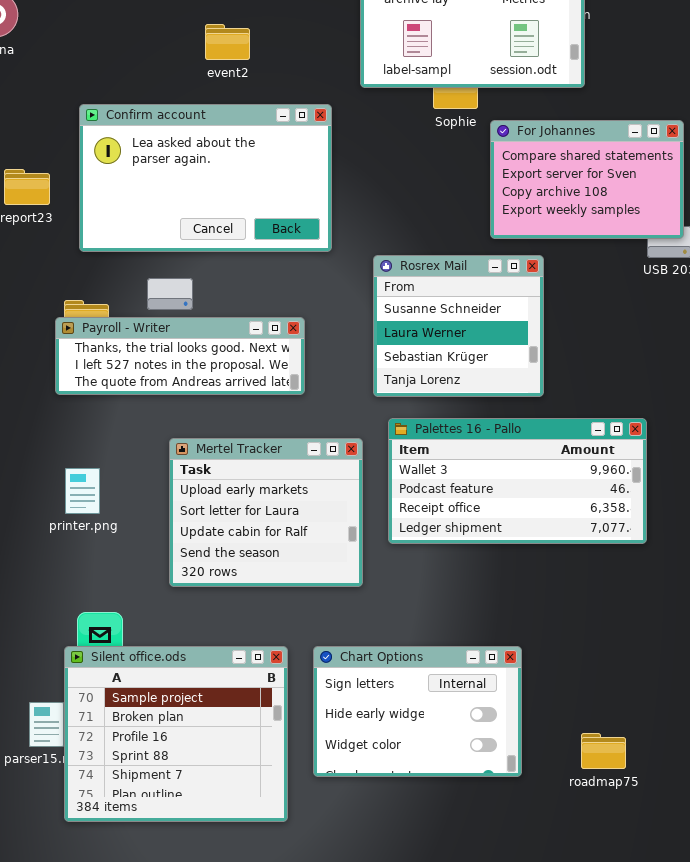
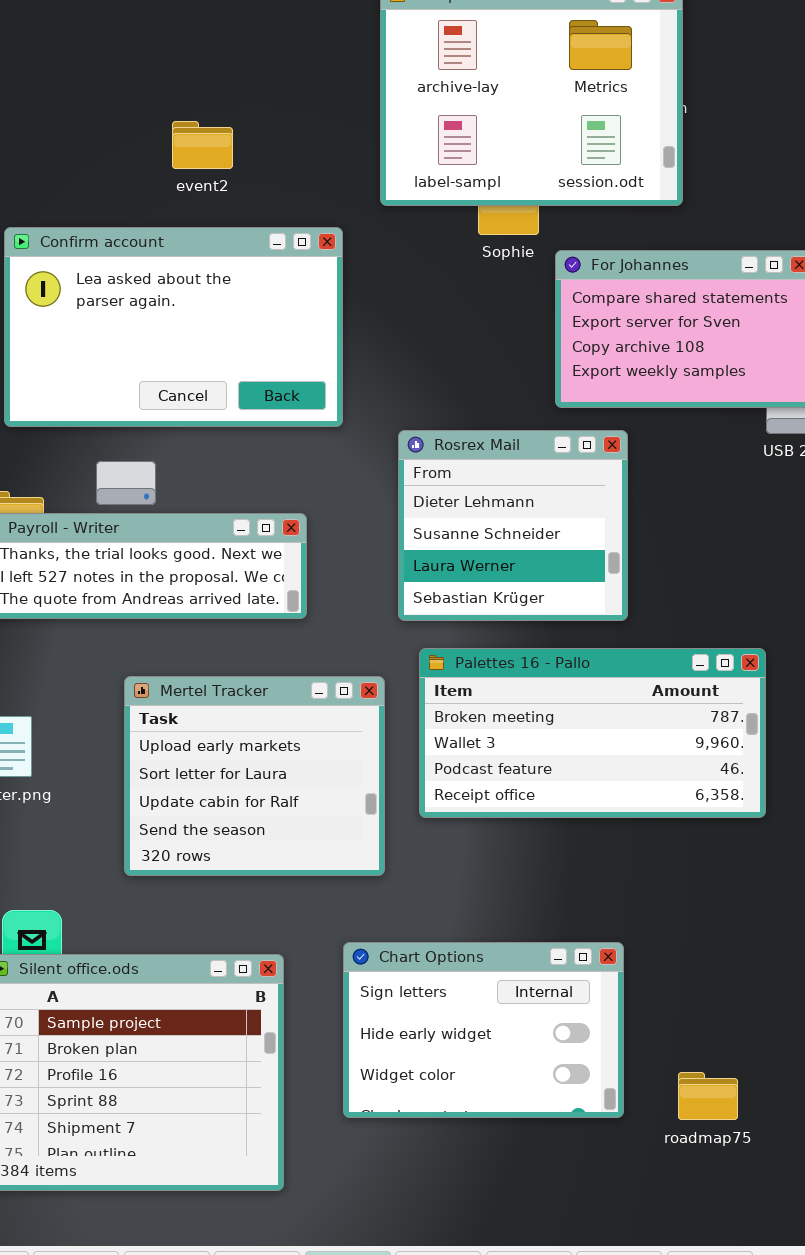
Rosrex Mail: [373,255,544,397] -> [398,430,628,621], scrolled up 1 row
Palettes 16 - Pallo: [388,418,647,544] -> [419,648,766,818], scrolled up 1 row
Chart Options: [313,646,522,777] -> [343,942,624,1118], moved

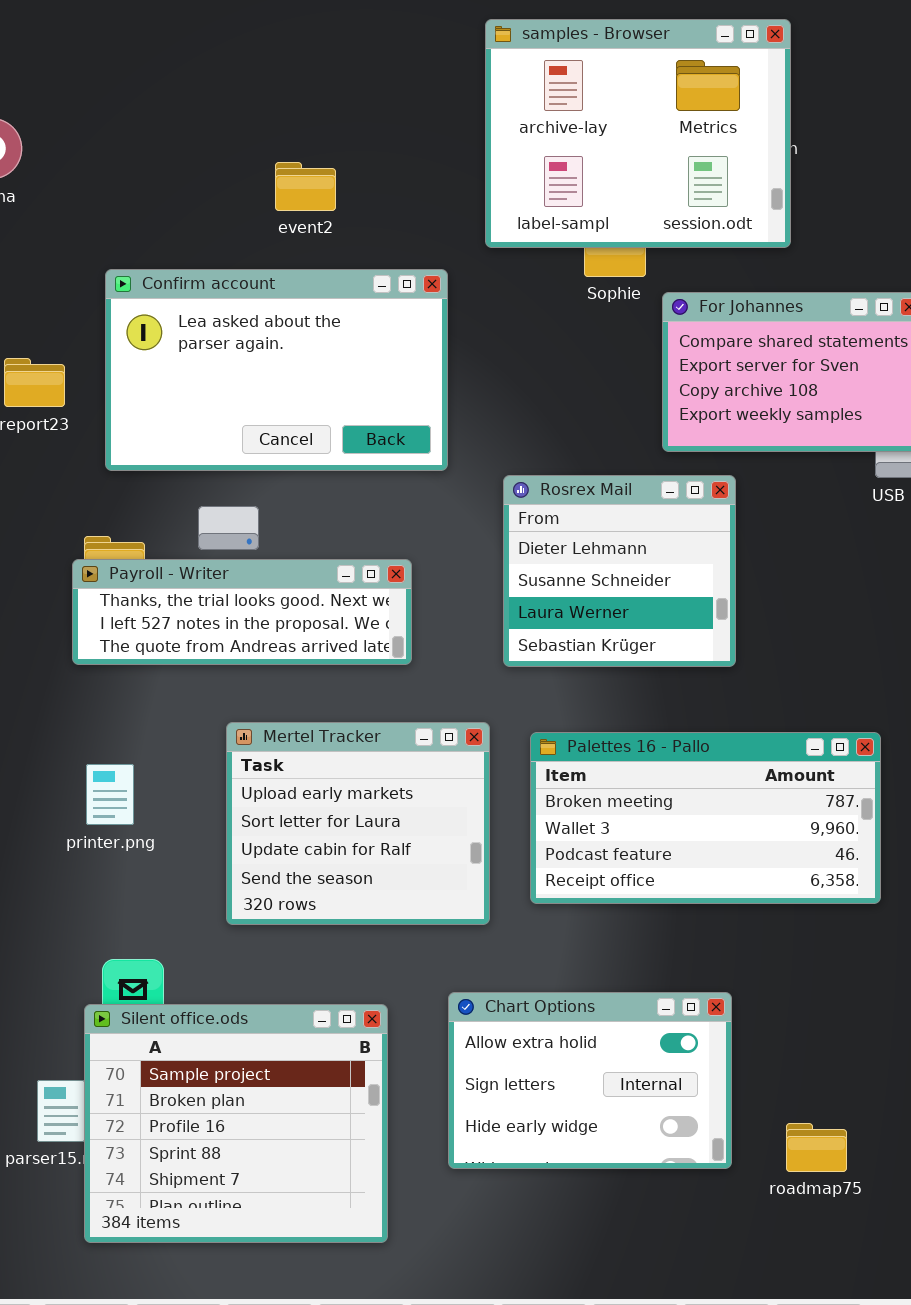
Palettes 16 - Pallo: [419,648,766,818] -> [530,732,881,904], moved
Chart Options: [343,942,624,1118] -> [448,992,732,1169], scrolled up 1 row

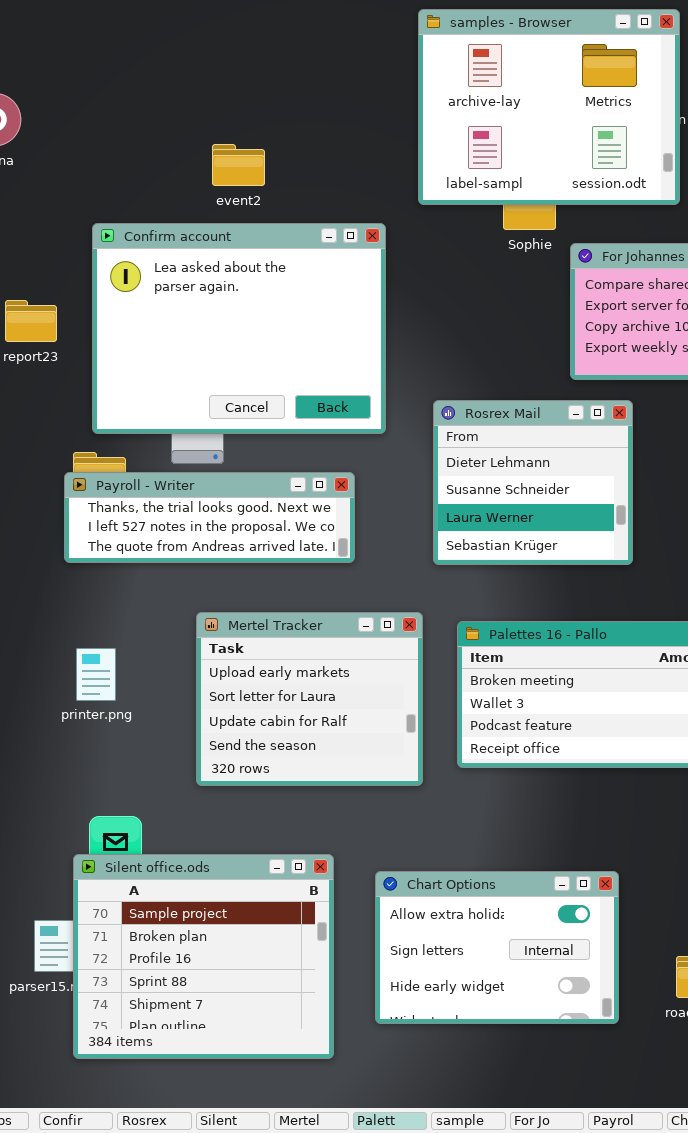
event2: [275,162,336,211] -> [212,144,265,186], moved
Confirm account: [105,269,448,471] -> [92,223,386,434], resized
Chart Options: [448,992,732,1169] -> [375,871,619,1024], moved

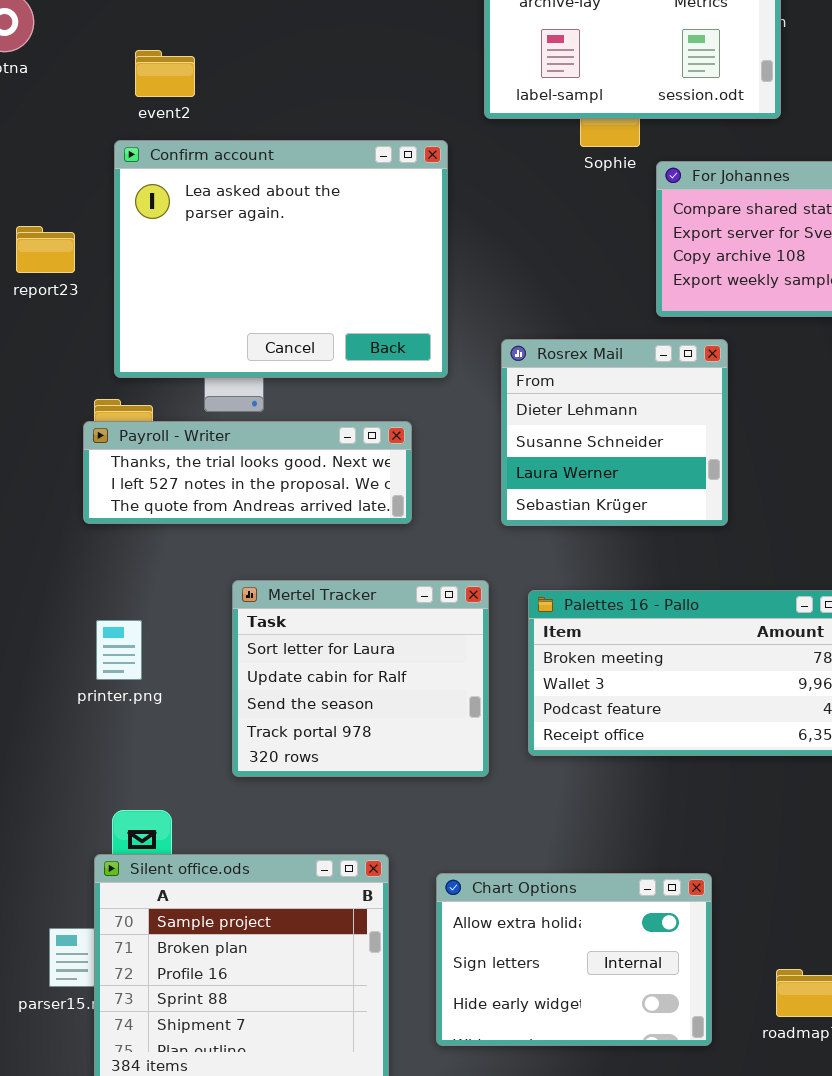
event2: [212,144,265,186] -> [135,50,195,97], moved
Mertel Tracker: [196,612,423,786] -> [232,580,489,777], scrolled down 1 row

